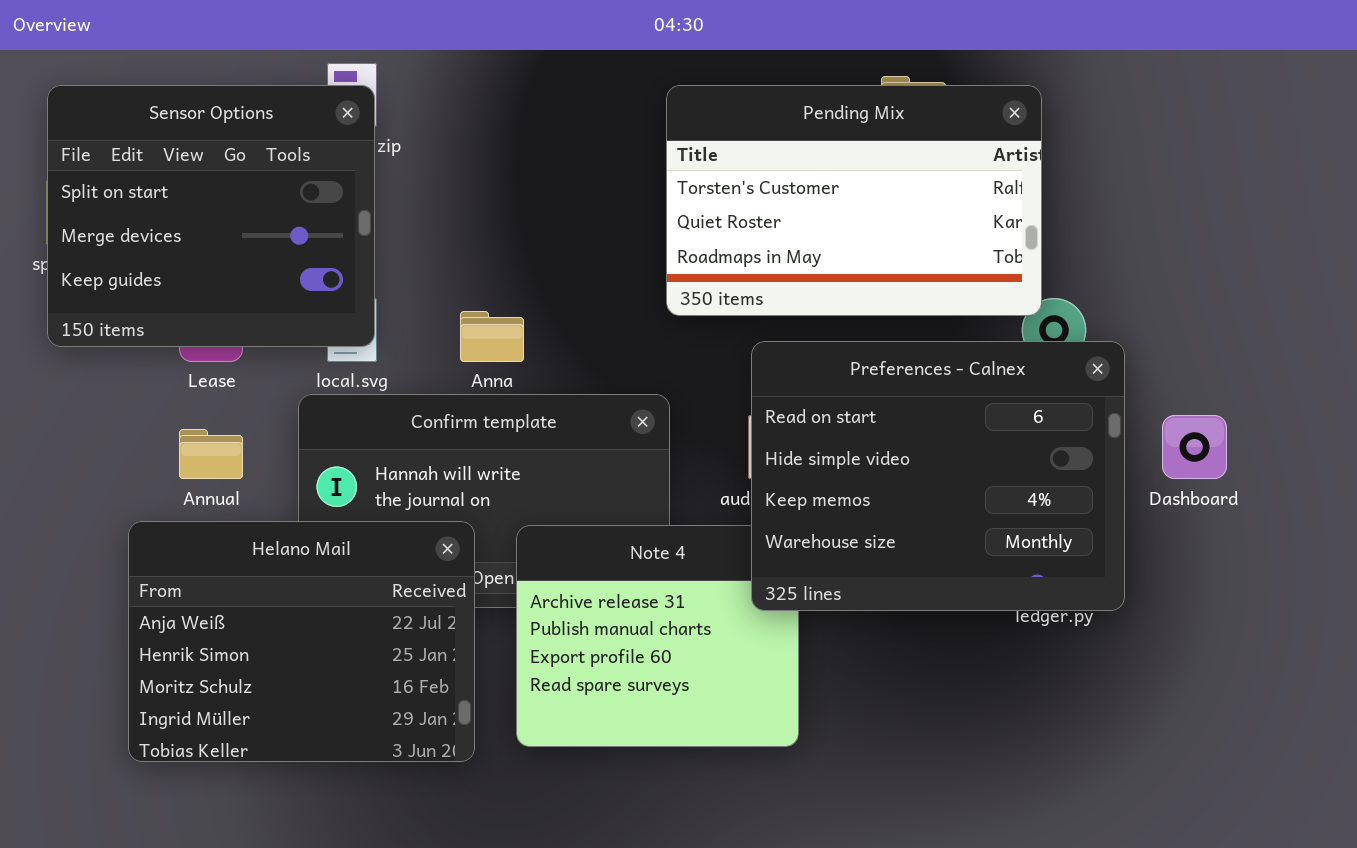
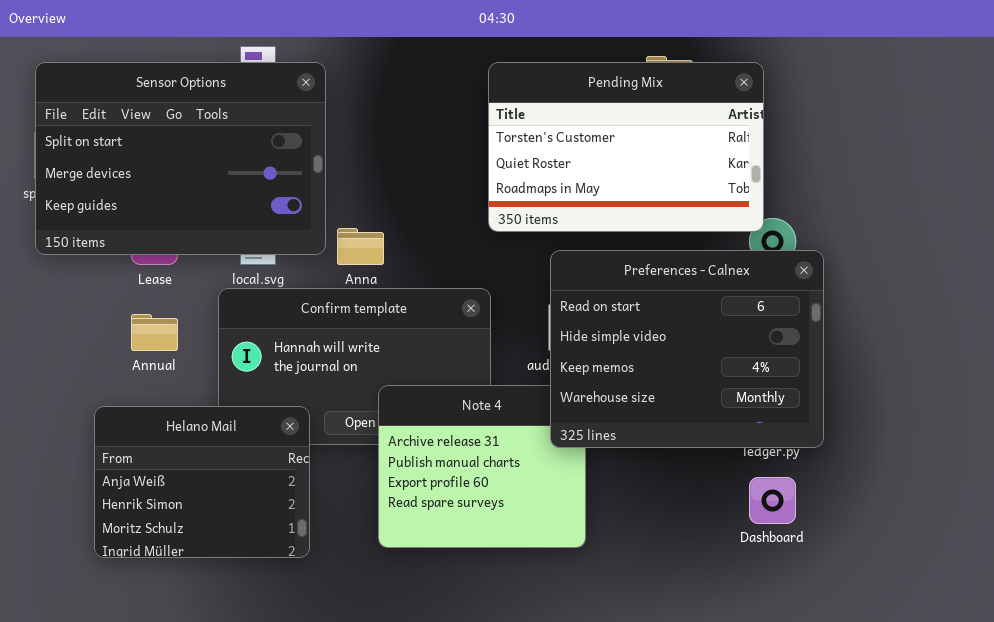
Sensor Options: [47,85,375,347] -> [35,62,326,255], resized
Dashboard: [1162,415,1227,479] -> [749,477,796,524], moved
Helano Mail: [128,521,475,762] -> [94,406,310,558], resized

